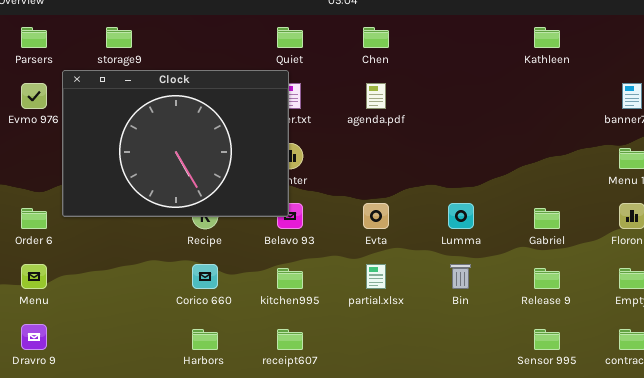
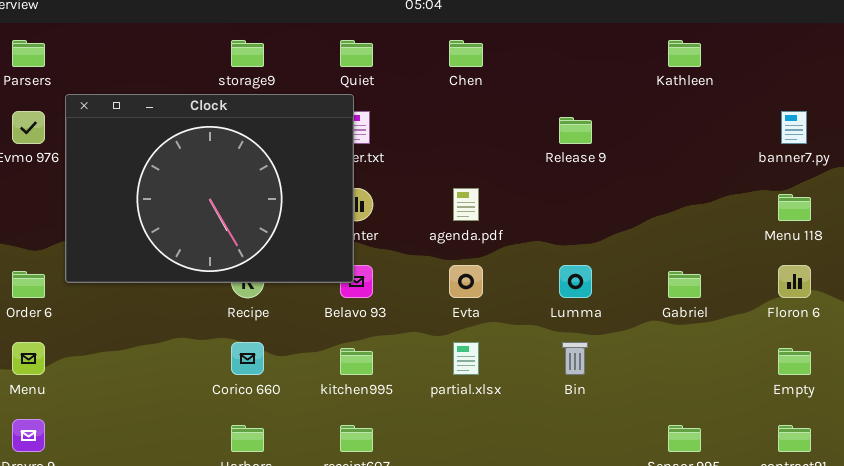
storage9: [106,27,132,48] -> [231,40,264,67], moved
agenda.pdf: [366,83,386,109] -> [453,188,479,221], moved
Release 9: [534,268,560,289] -> [559,117,592,144], moved

